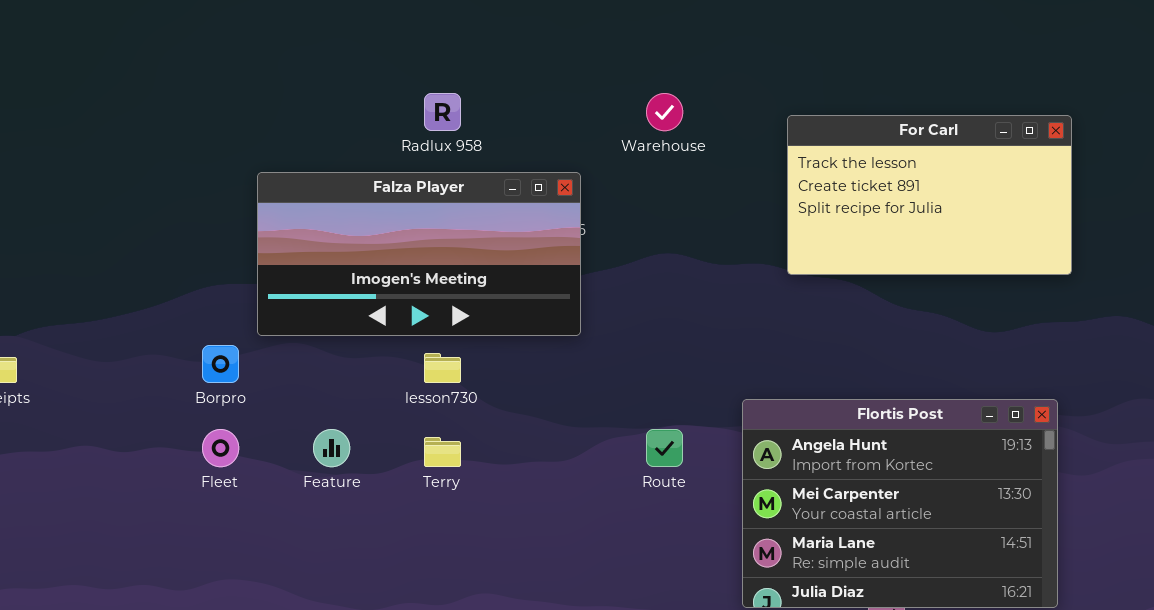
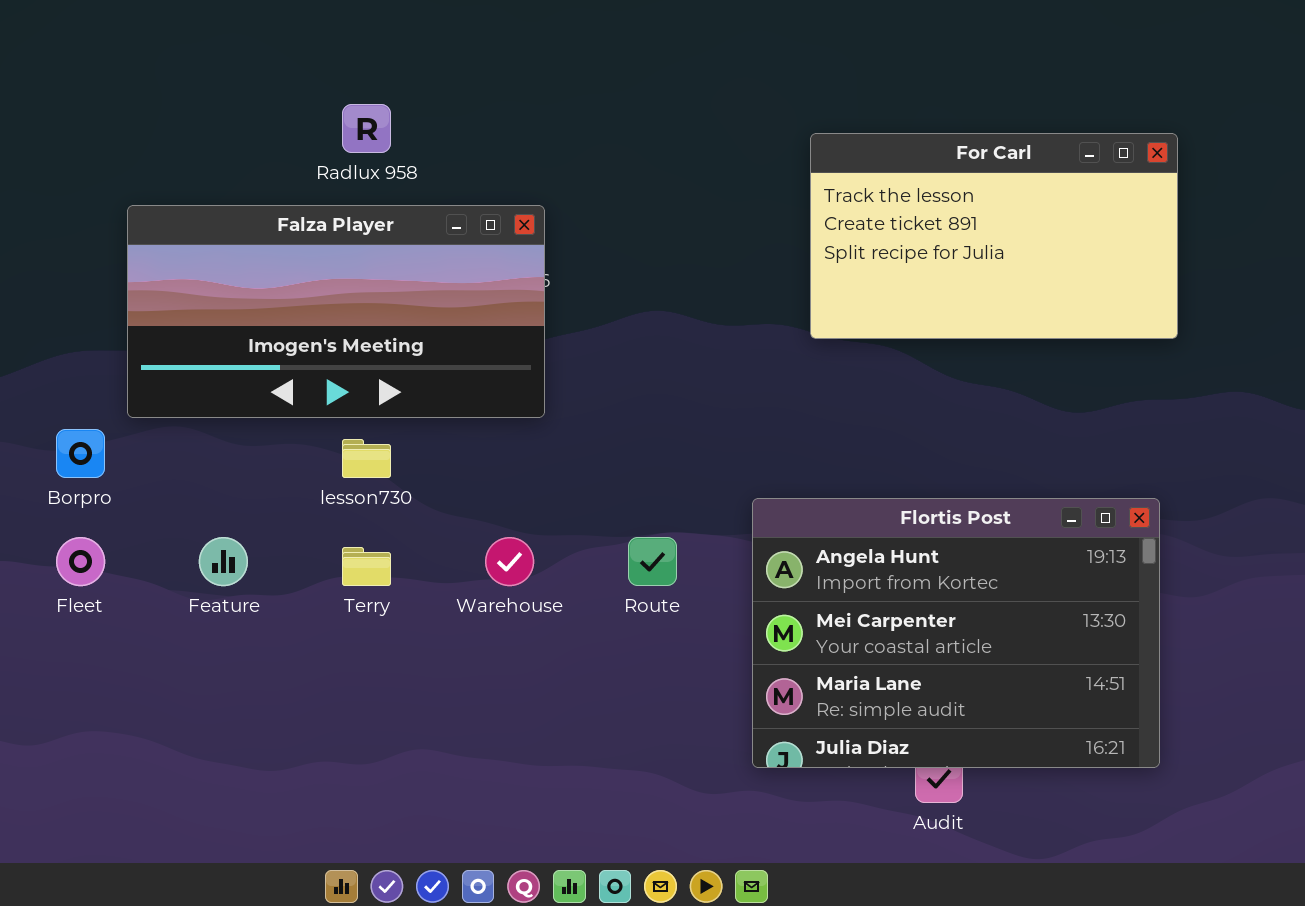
Warehouse: [646,93,683,131] -> [485,537,534,586], moved

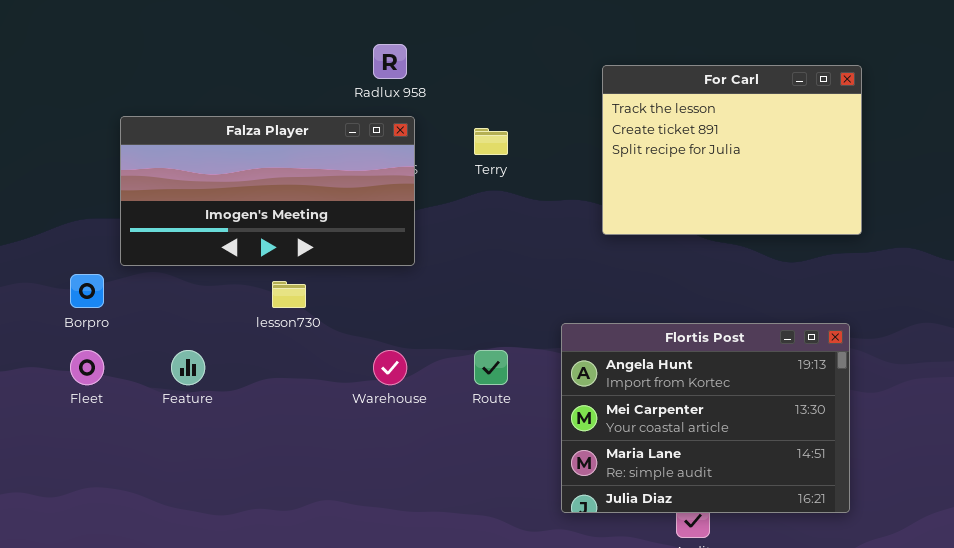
Radlux 958: [342,104,391,153] -> [373,44,407,79], moved
For Carl: [810,133,1178,339] -> [602,65,862,235], resized
Terry: [342,547,391,586] -> [474,128,508,155], moved

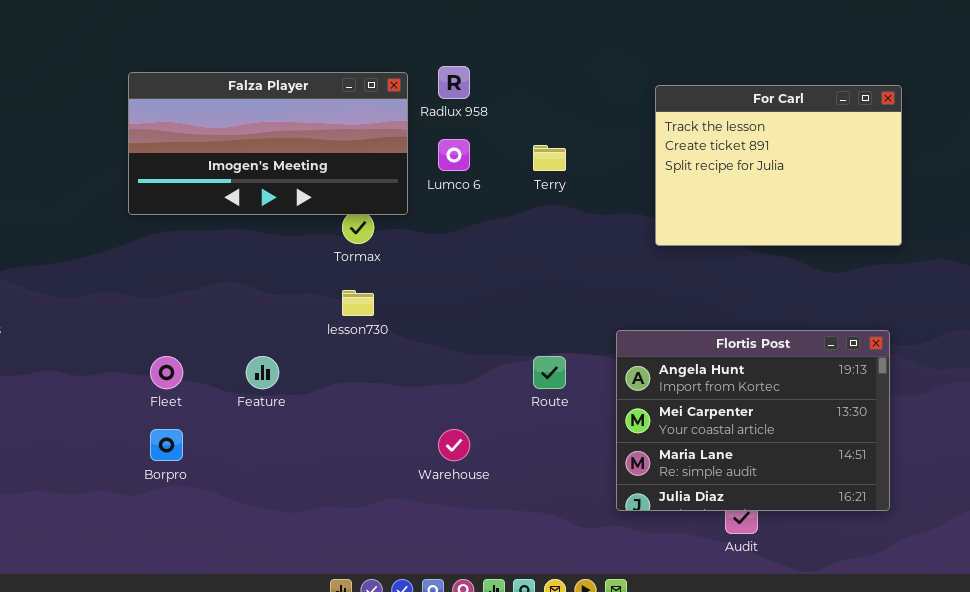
Falza Player: [120,116,415,266] -> [128,72,408,215], moved
Borpro: [70,274,104,308] -> [150,429,183,461], moved
Warehouse: [373,350,407,385] -> [438,429,470,461], moved

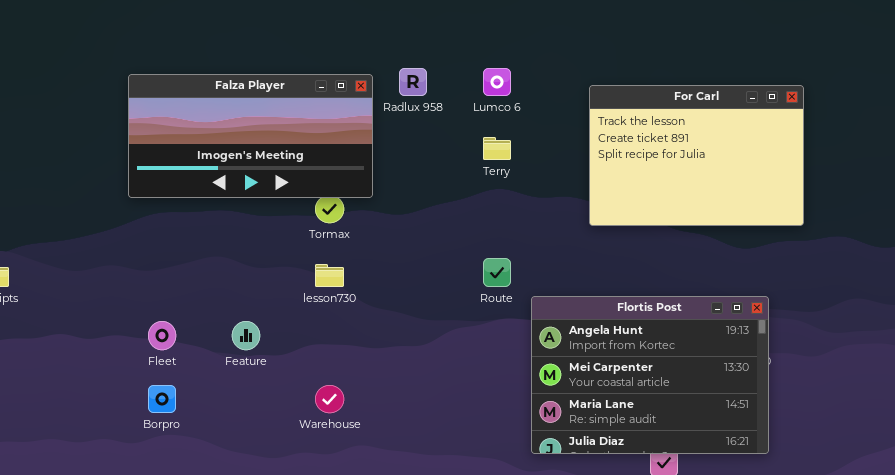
Lumco 6: [438,139,470,171] -> [483,68,511,96], moved
Flortis Post: [616,330,890,511] -> [531,296,769,454], moved
Route: [533,356,566,389] -> [483,258,511,287], moved
Warehouse: [438,429,470,461] -> [315,385,344,413], moved

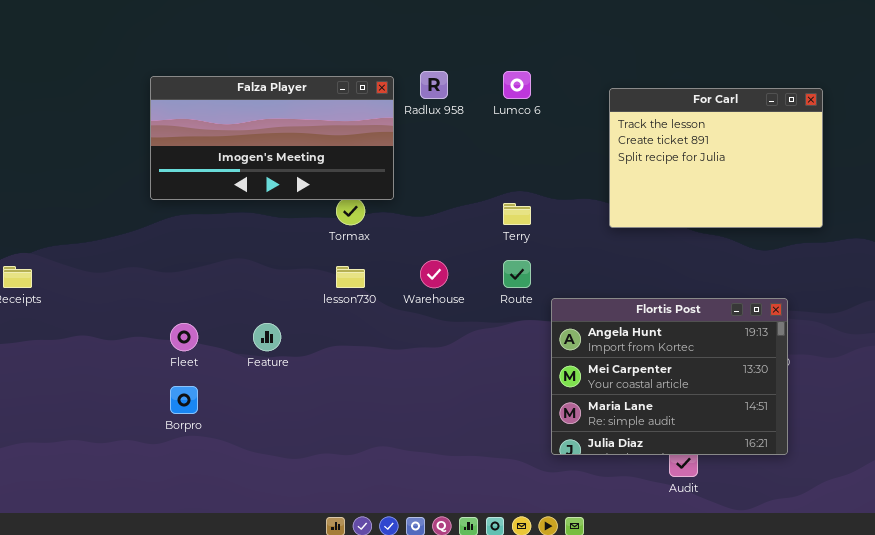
Terry: [483,137,511,160] -> [503,203,531,225], moved
Warehouse: [315,385,344,413] -> [420,260,448,288], moved

